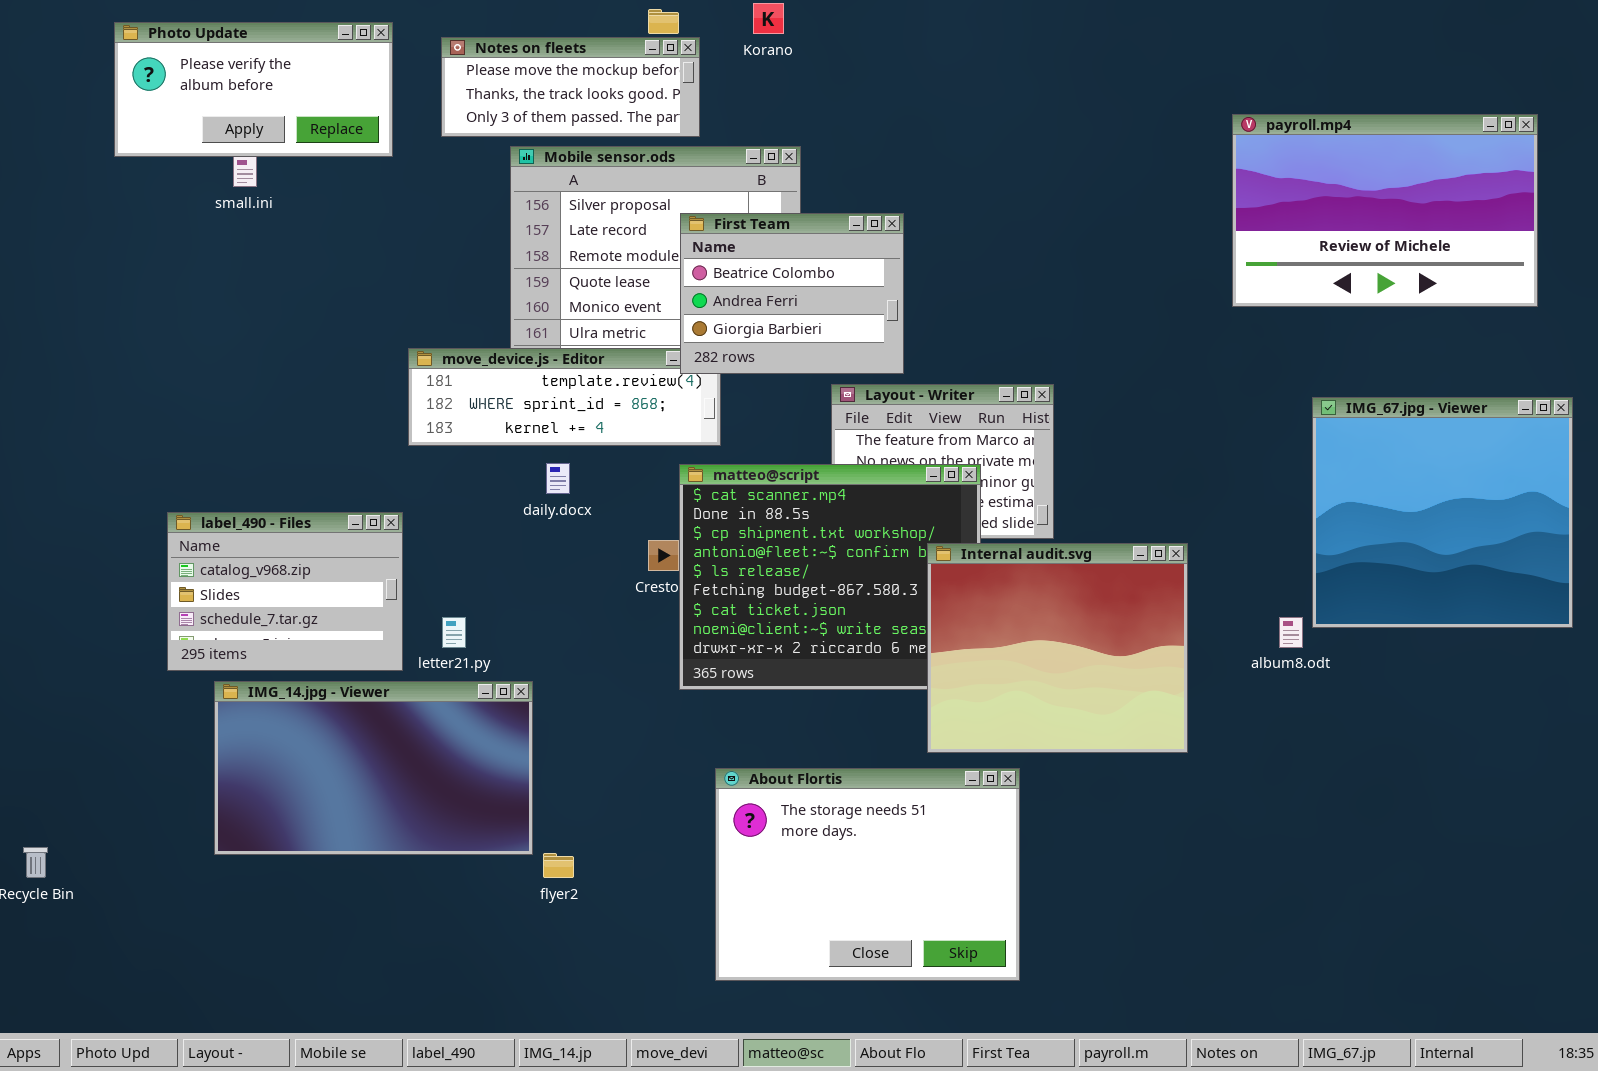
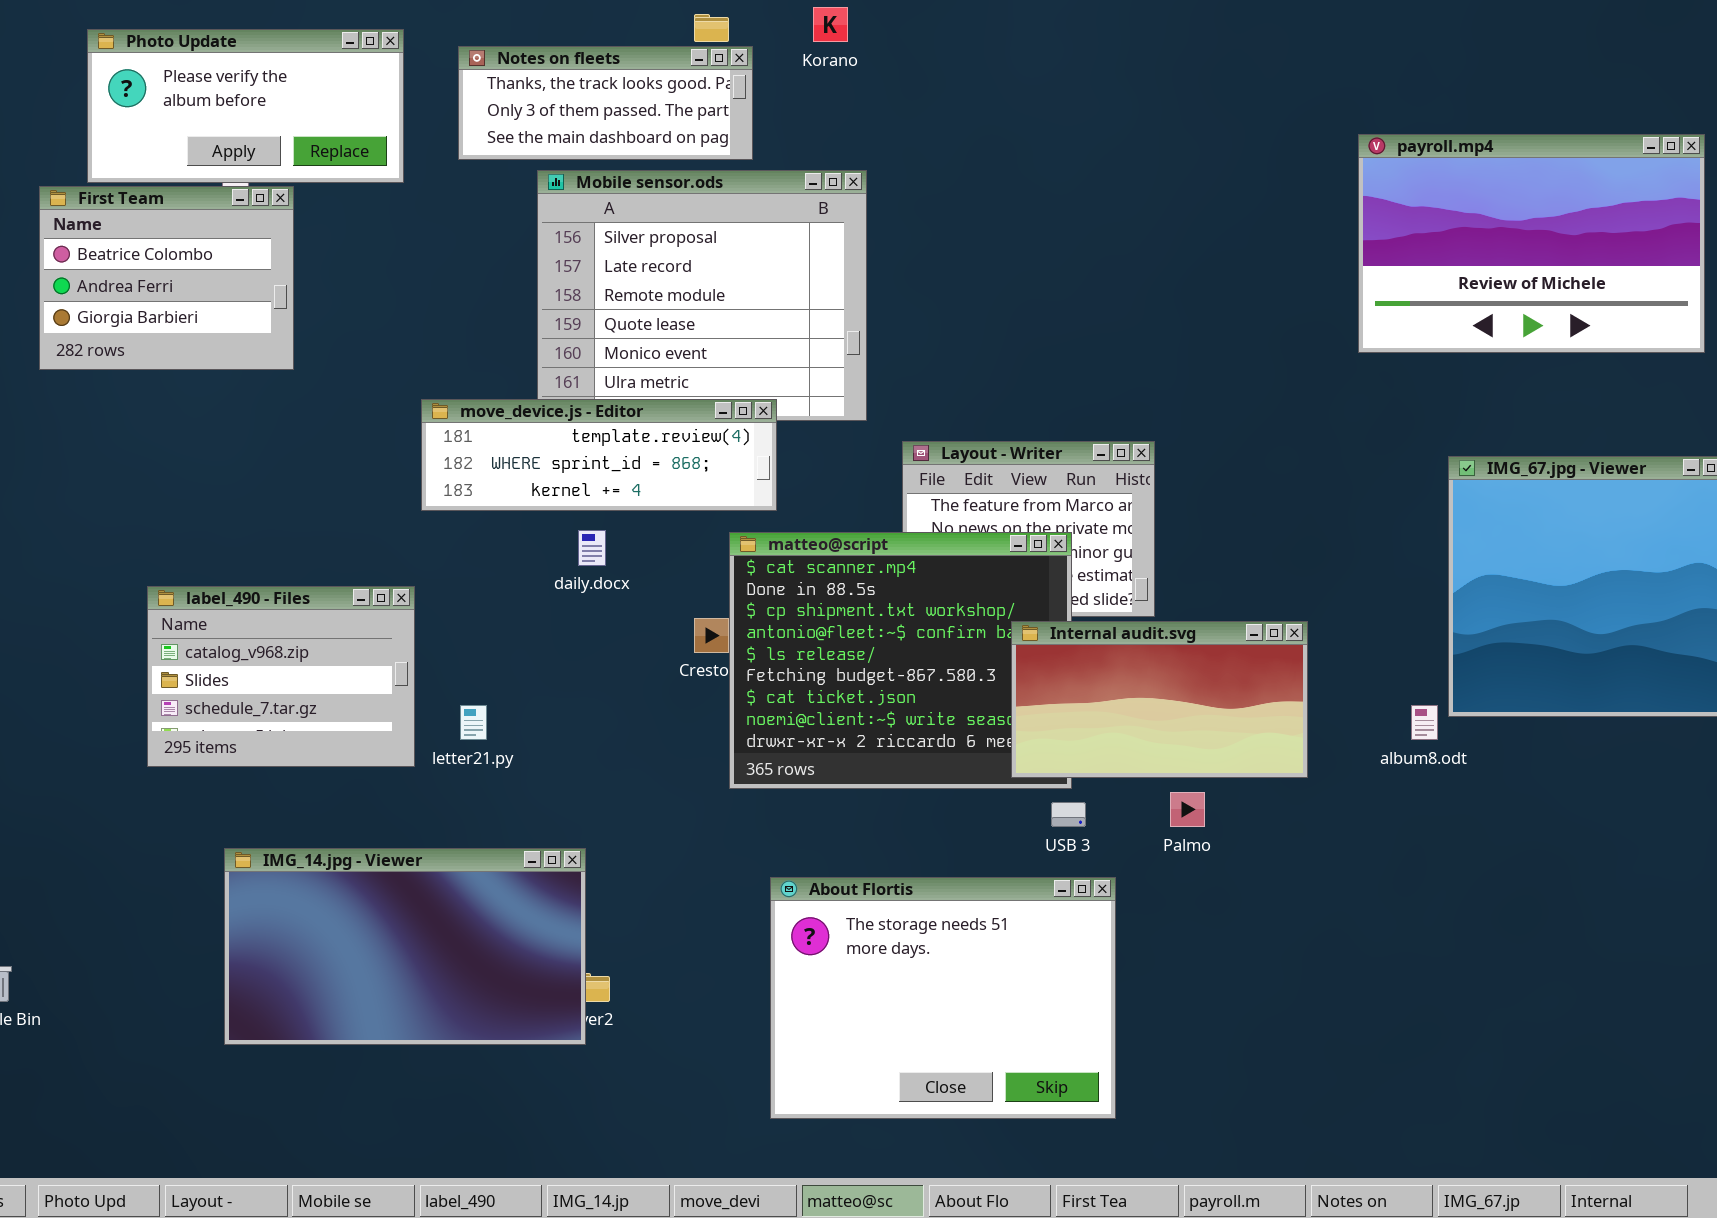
Notes on fleets: [441,37,700,137] -> [458,46,753,160], scrolled down 1 row
First Team: [680,213,904,374] -> [39,186,294,370], moved
Internal audit.svg: [927,543,1188,753] -> [1011,621,1308,778], resized
IMG_14.jpg - Viewer: [214,681,533,855] -> [224,848,586,1045], moved

